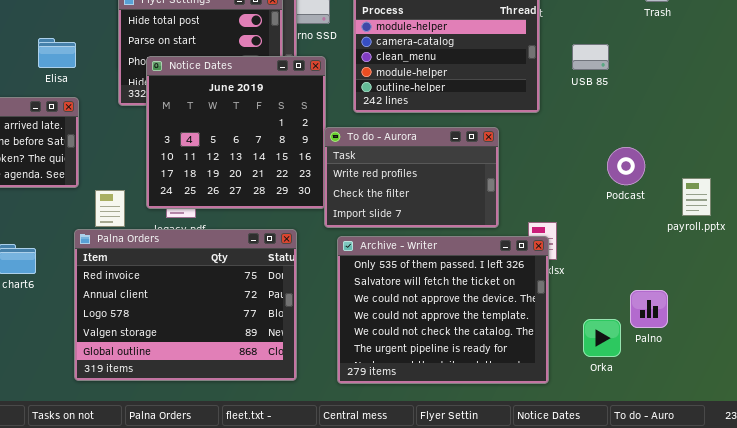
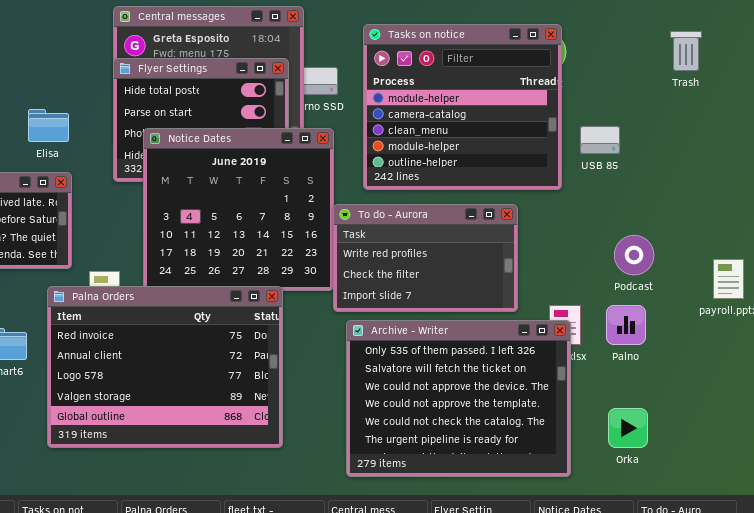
USB 85: [572,44,609,70] -> [580,126,620,154], moved
Podcast: [607,147,645,185] -> [614,235,654,275], moved
Palna Orders: [74,229,297,381] -> [47,286,283,448], moved
Palno: [630,290,668,328] -> [606,305,646,345], moved

